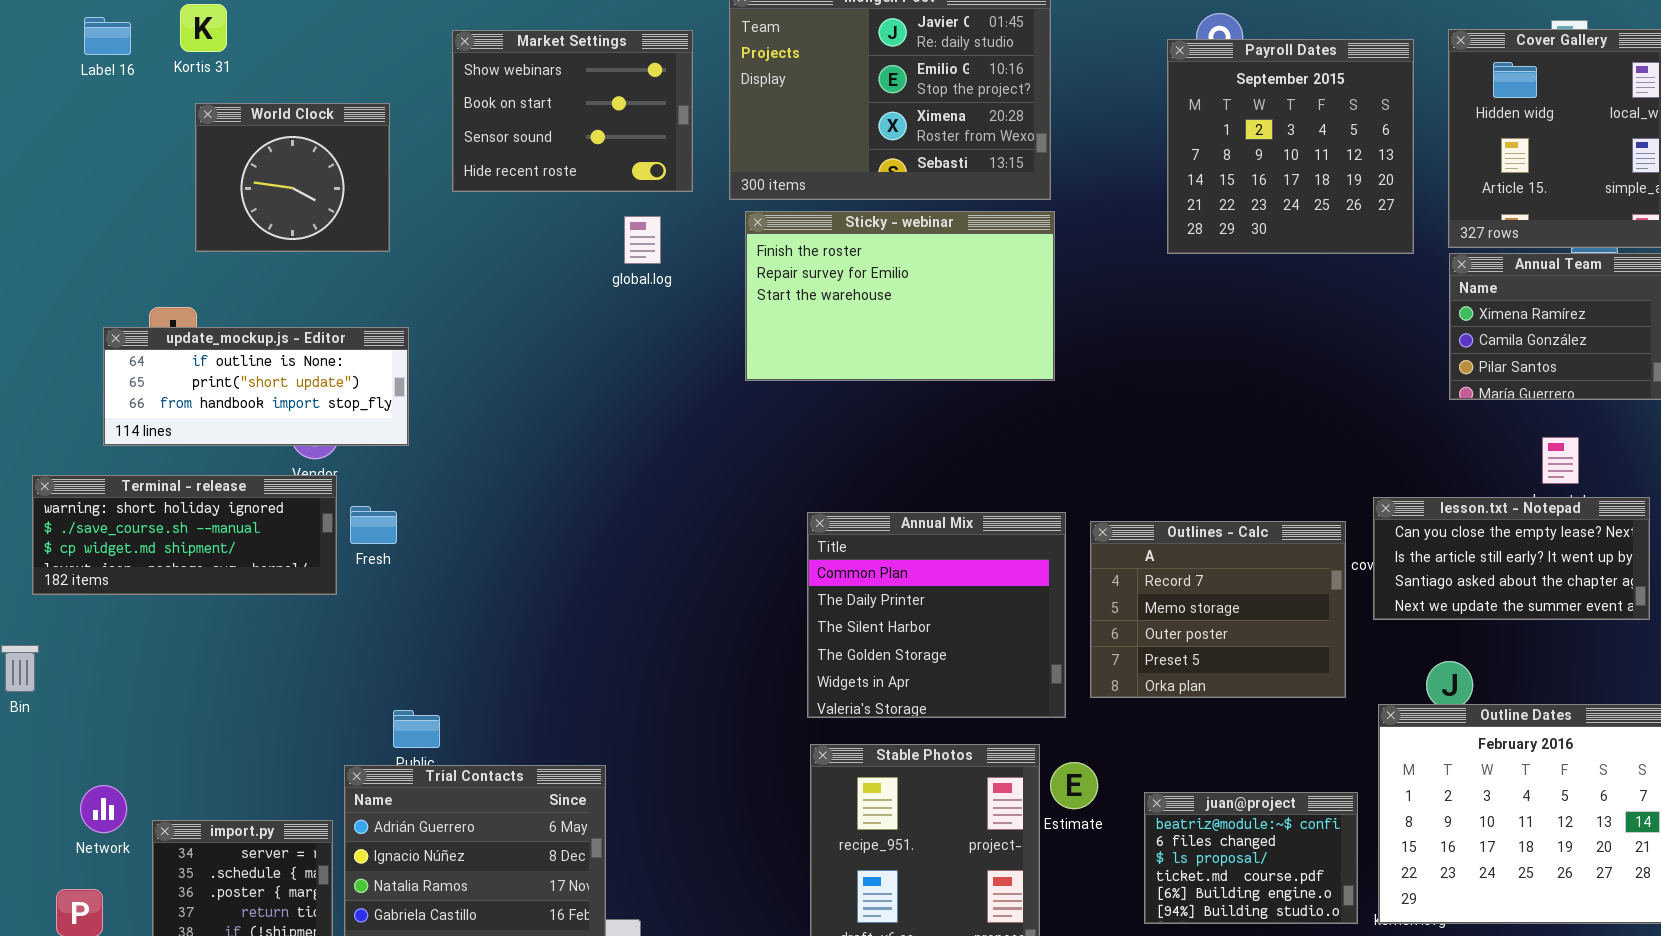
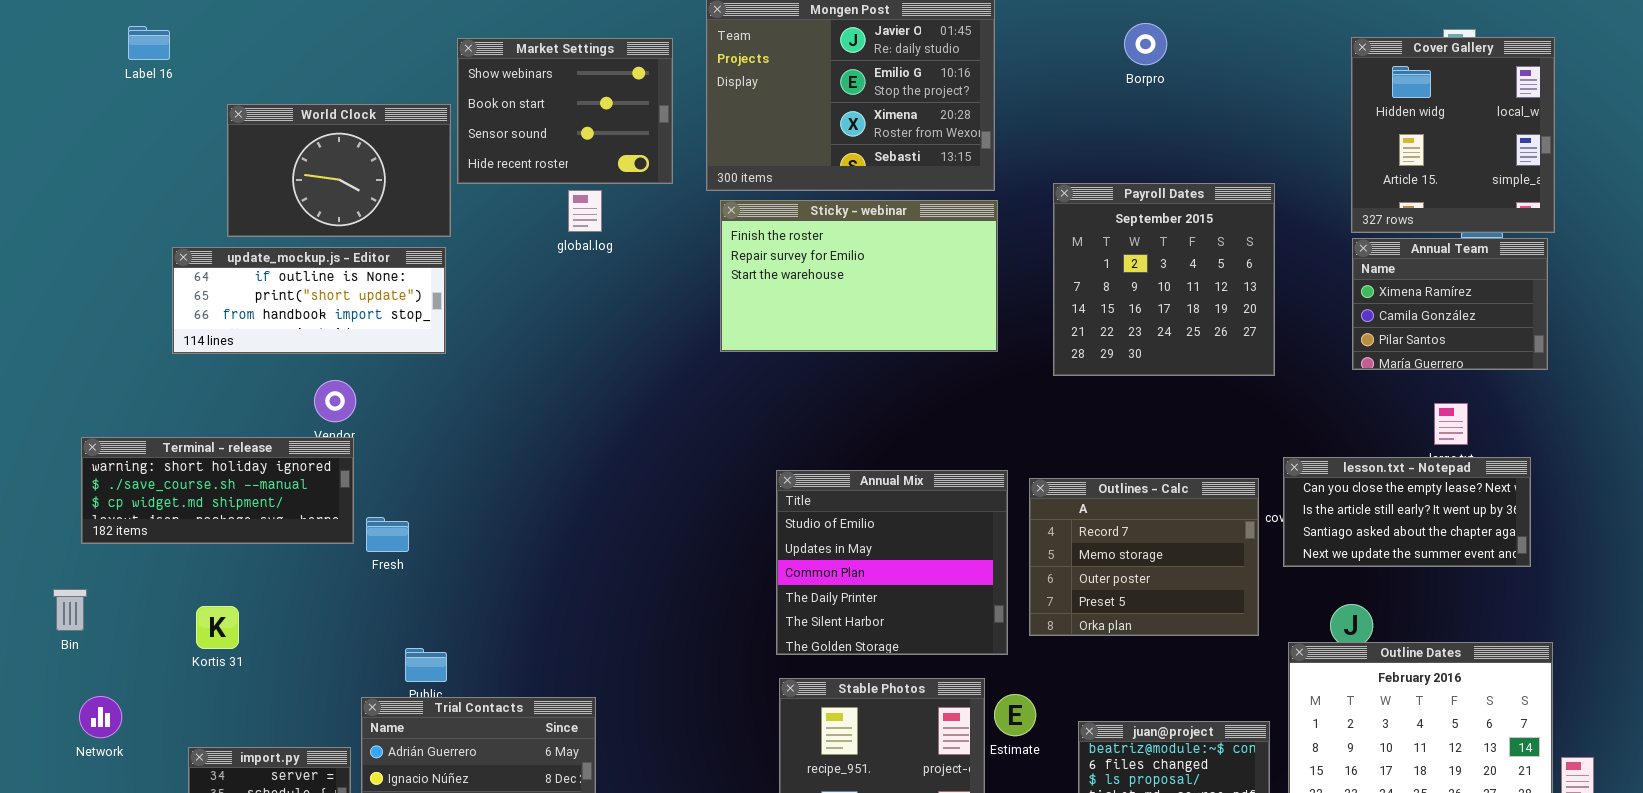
Kortis 31: [180,4,227,52] -> [196,606,239,649], moved
Payroll Dates: [1167,39,1414,254] -> [1053,183,1275,376], moved
World Clock: [195,103,390,252] -> [227,104,451,237], resized
global.log: [624,216,661,264] -> [568,190,602,232], moved
update_mockup.js - Editor: [103,327,409,446] -> [172,247,446,354], moved
Fresh: [350,506,397,544] -> [366,517,409,552], moved
Annual Mix: [807,512,1066,718] -> [776,470,1008,655], scrolled up 2 rows
Network: [80,785,127,833] -> [79,696,122,738], moved

